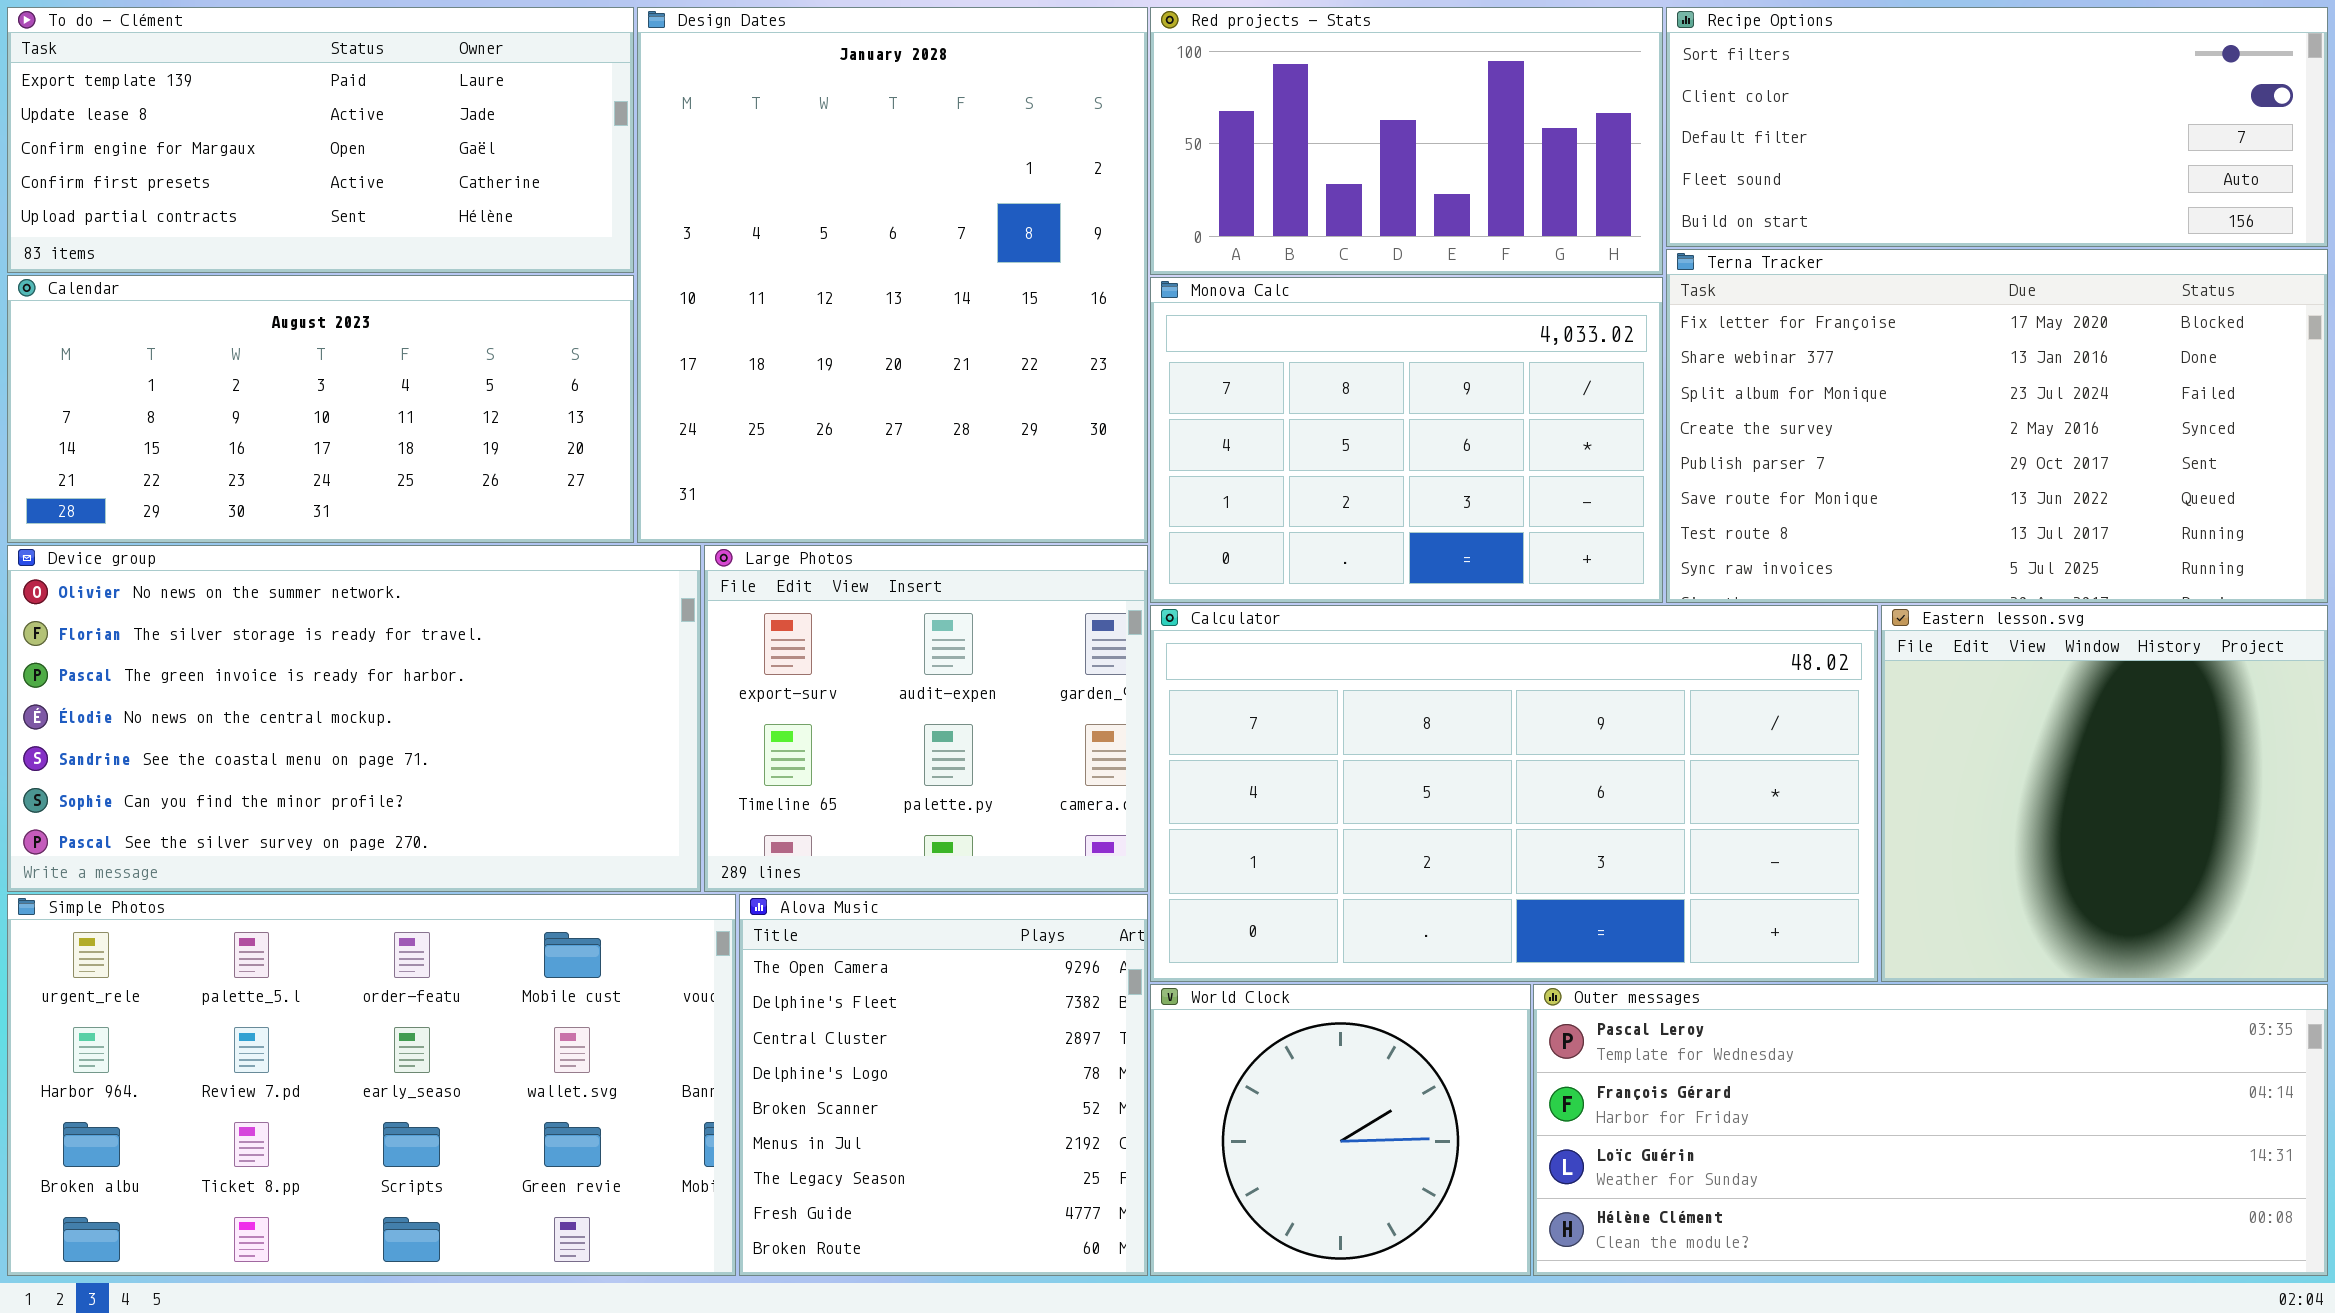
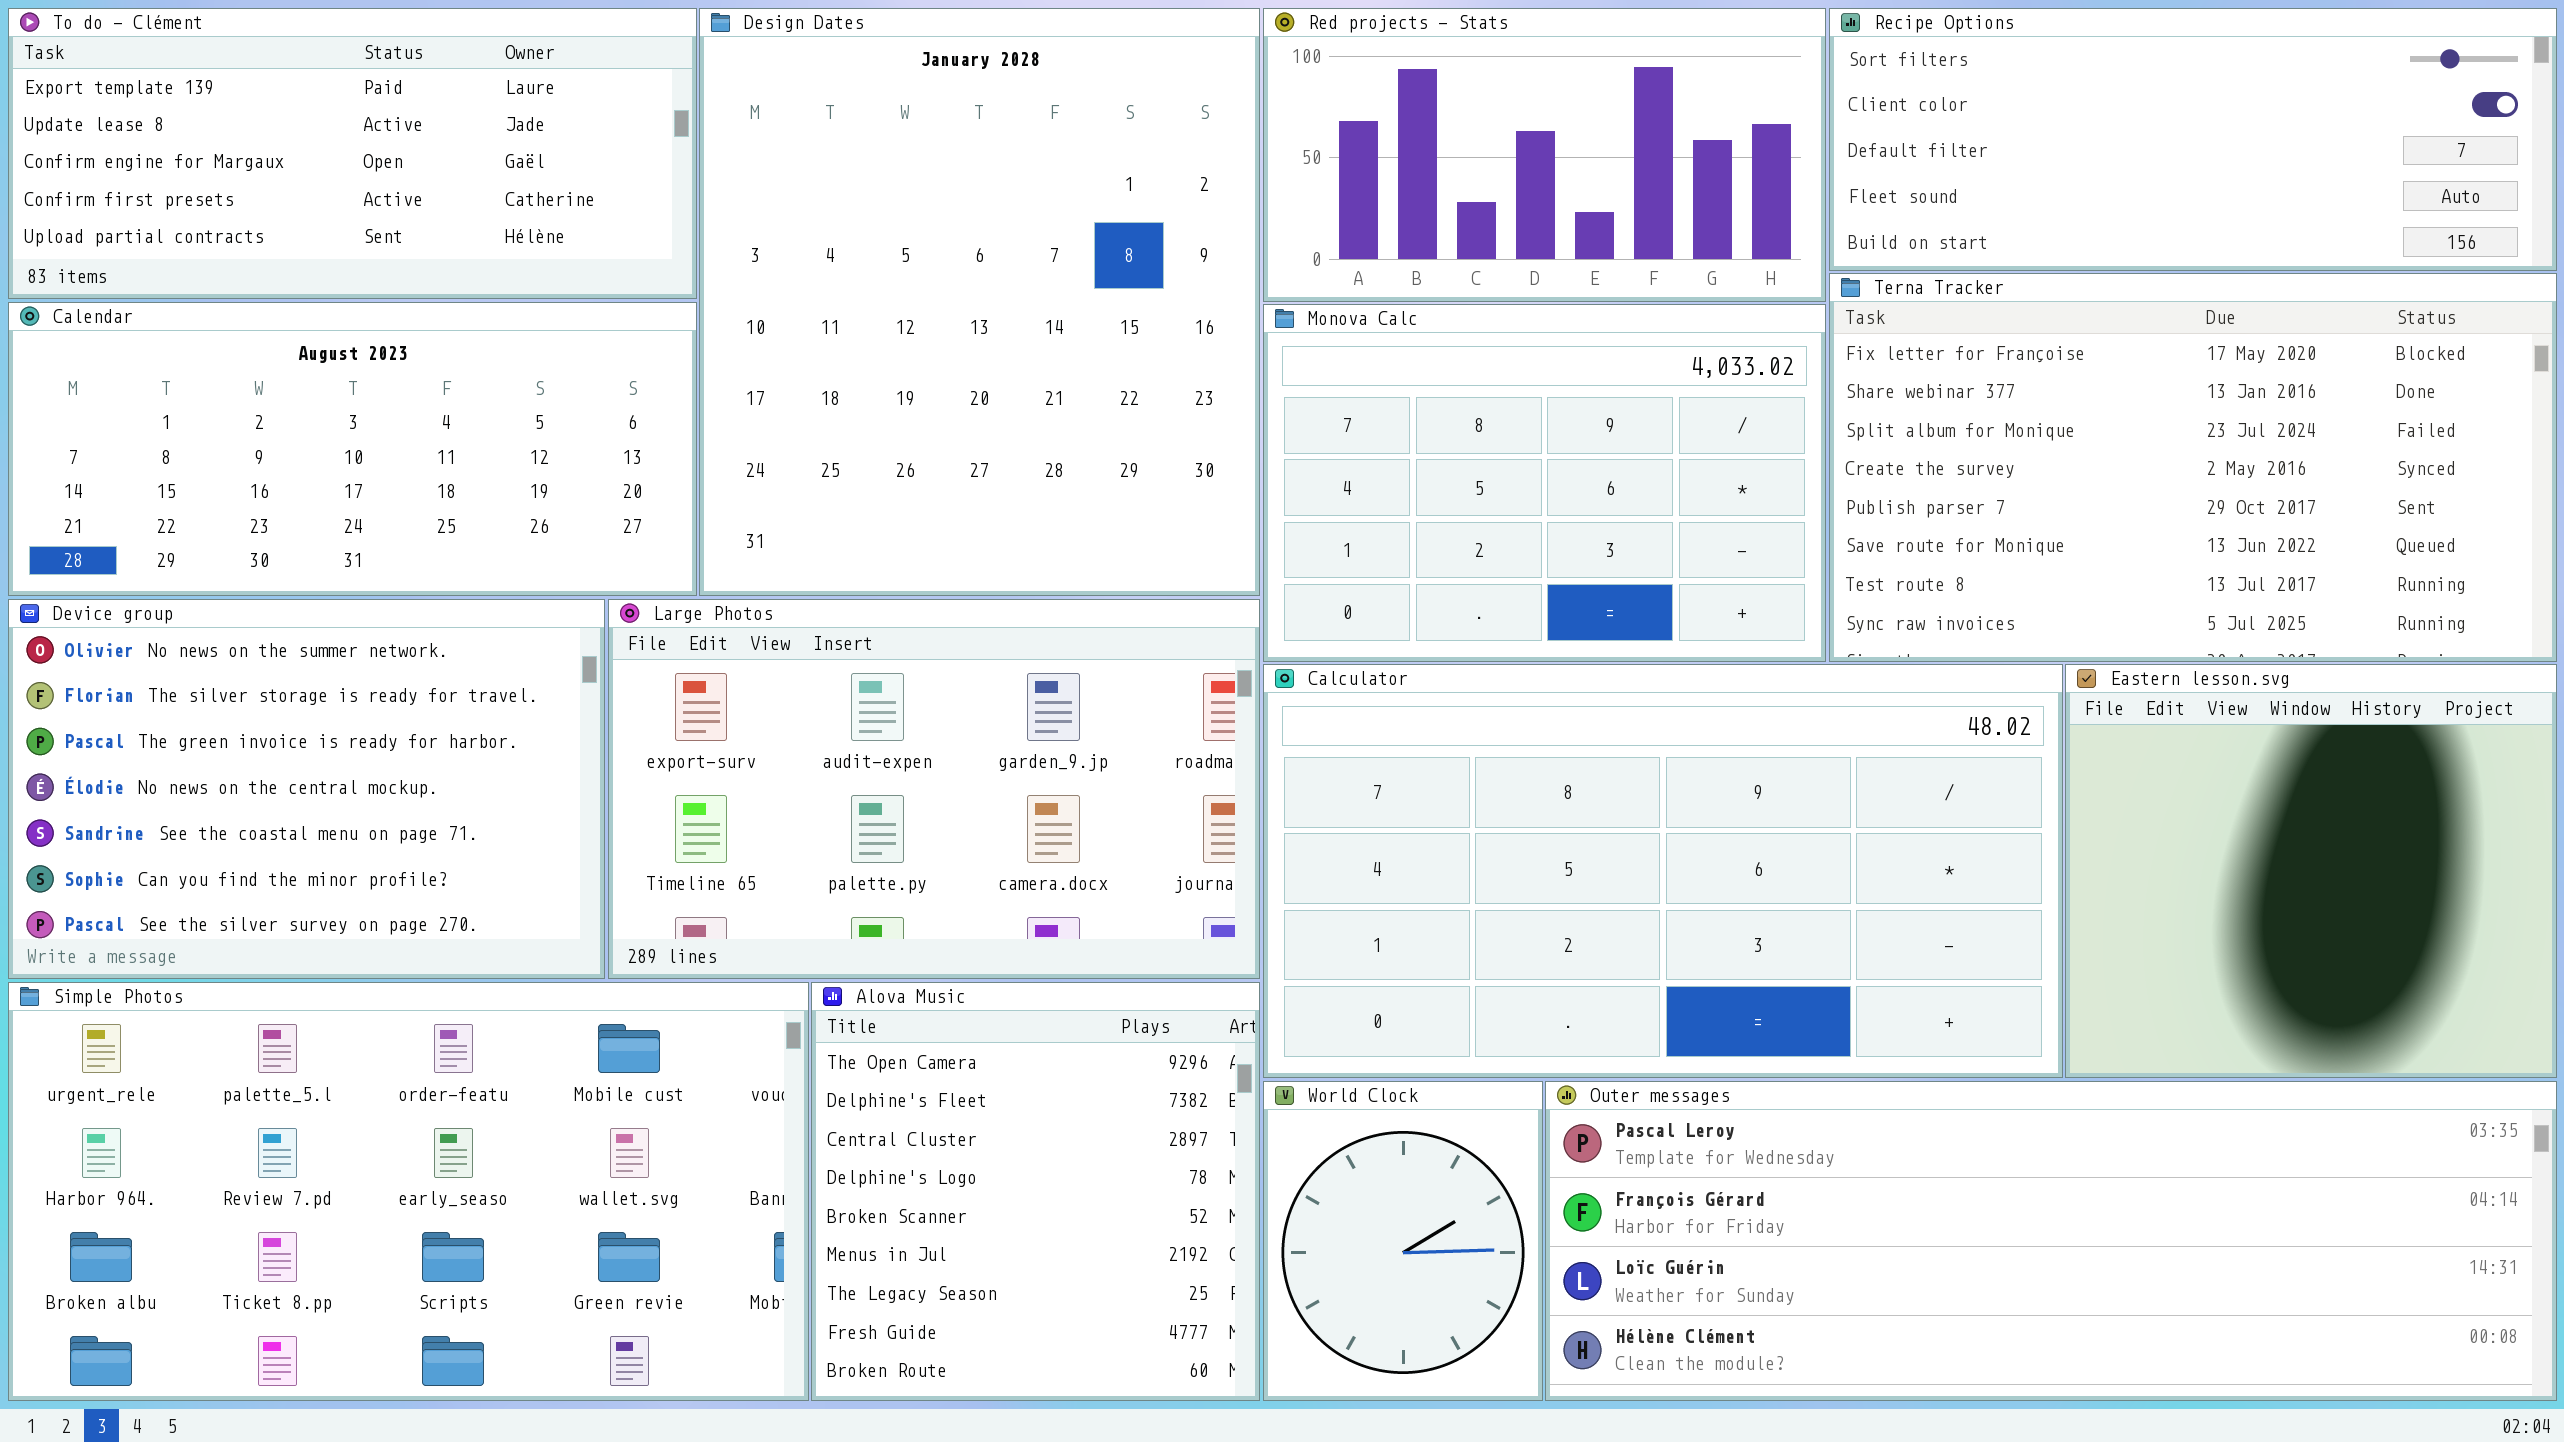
Device group: [7,545,701,892] -> [8,599,605,979], resized
Large Photos: [704,545,1148,892] -> [608,599,1260,979], resized
World Clock: [1150,984,1531,1276] -> [1263,1081,1543,1401], resized
Outer messages: [1533,984,2328,1276] -> [1545,1081,2557,1401], resized

